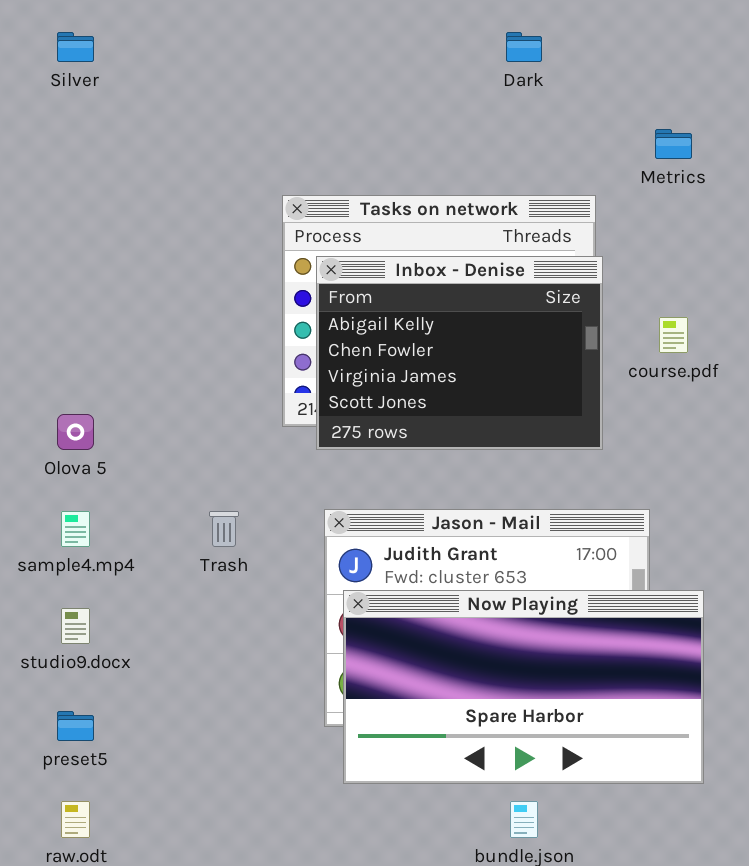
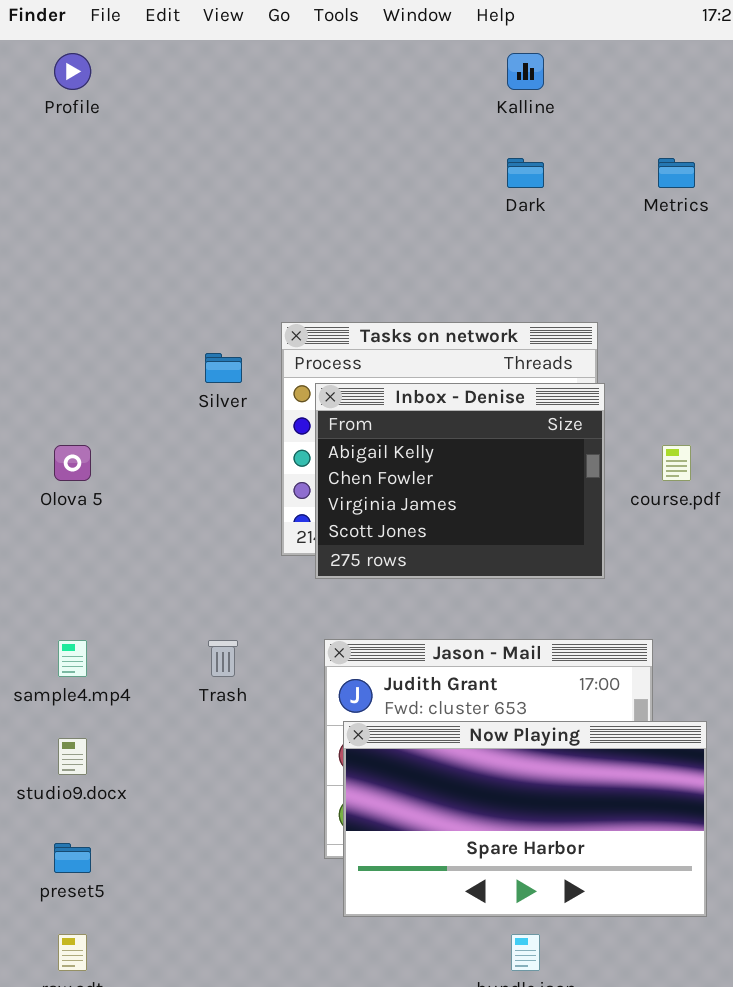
Silver: [57,32,94,62] -> [205,353,242,383], moved
Metrics: [655,129,692,159] -> [658,158,695,188], moved
Olova 5: [57,414,94,450] -> [54,445,91,481], moved

